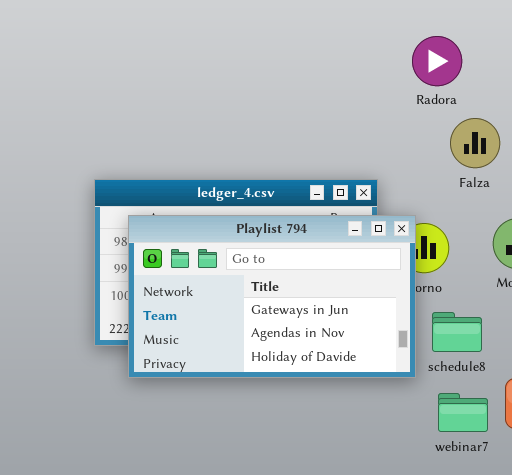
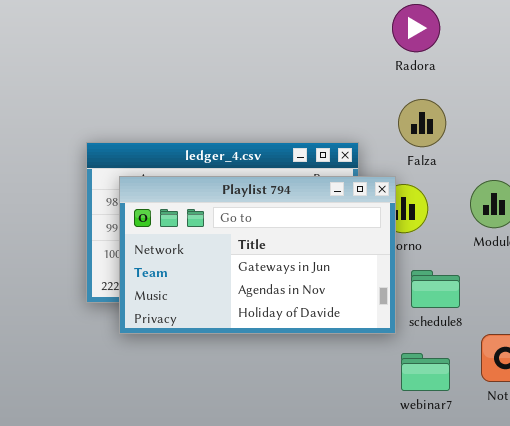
Falza: [450,118,500,168] -> [398,99,446,147], moved
webinar7: [438,393,488,432] -> [401,353,450,391], moved

